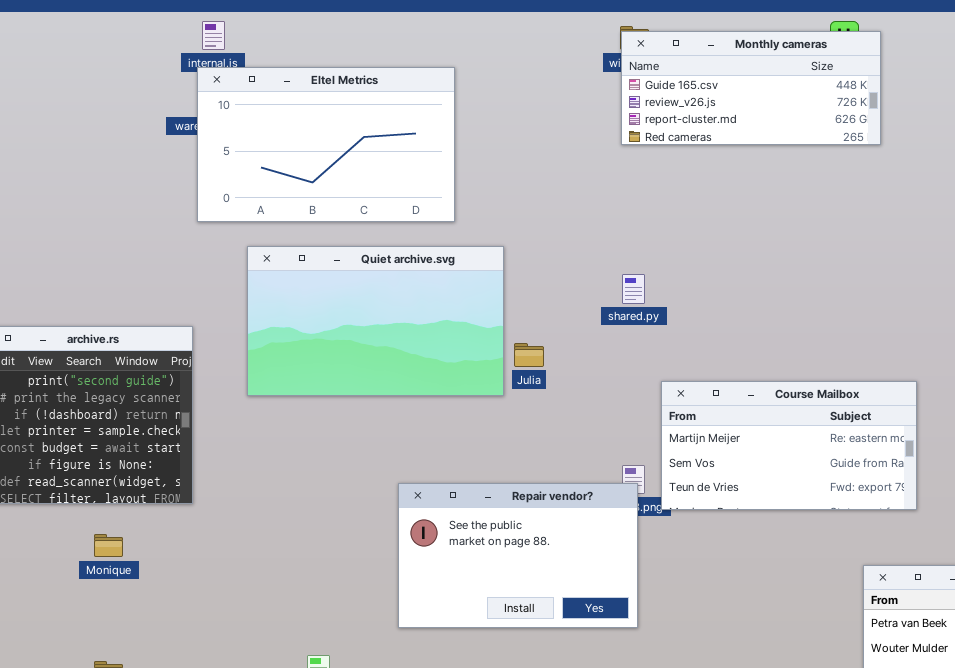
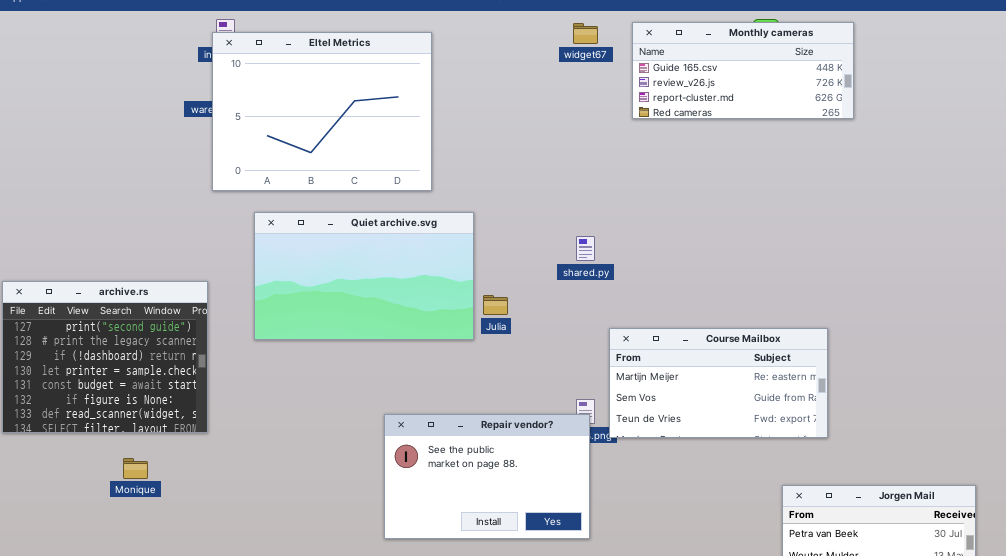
Monthly cameras: [621,31,881,145] -> [632,22,854,119], moved
Eltel Metrics: [197,67,455,222] -> [212,32,432,191], resized

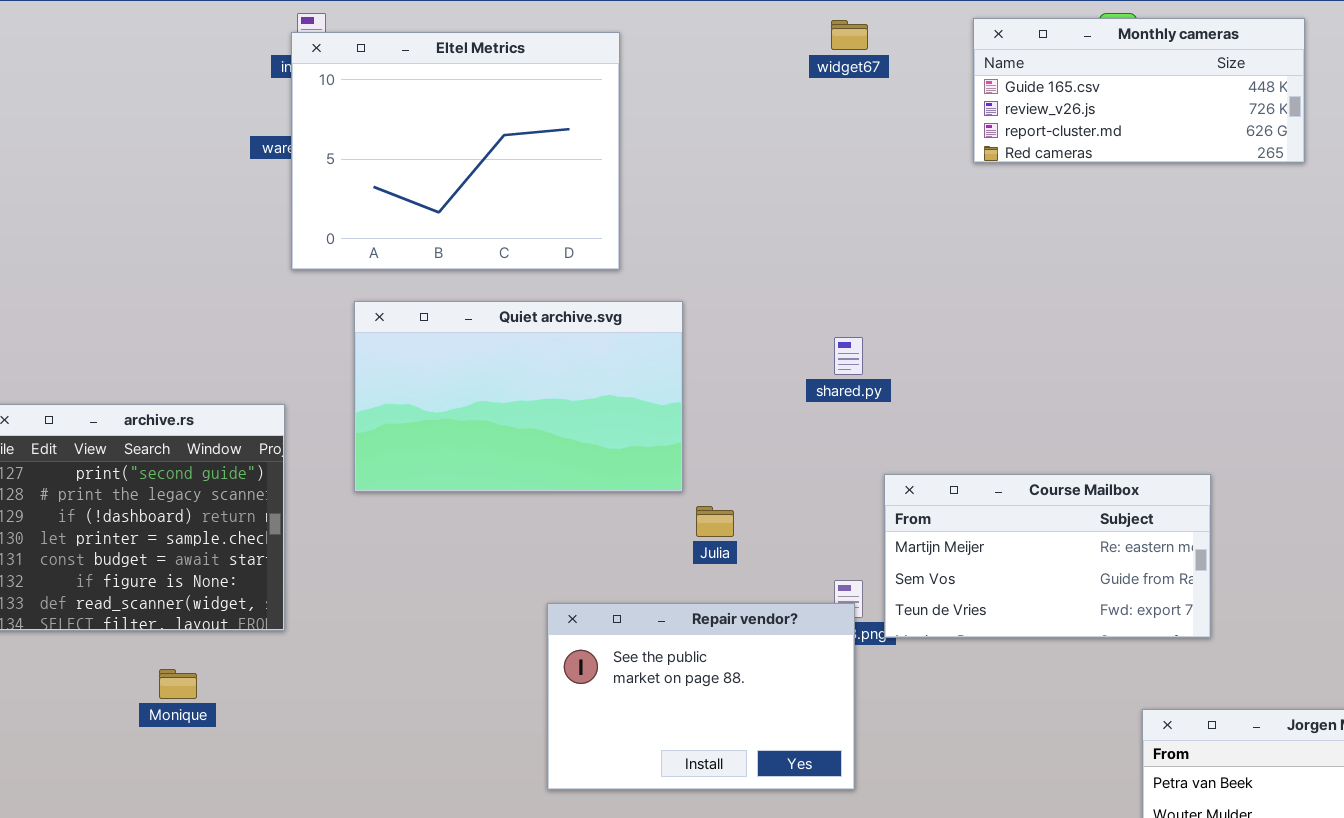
Monthly cameras: [632,22,854,119] -> [973,18,1305,163], moved
Julia: [483,295,508,315] -> [696,506,734,537], moved

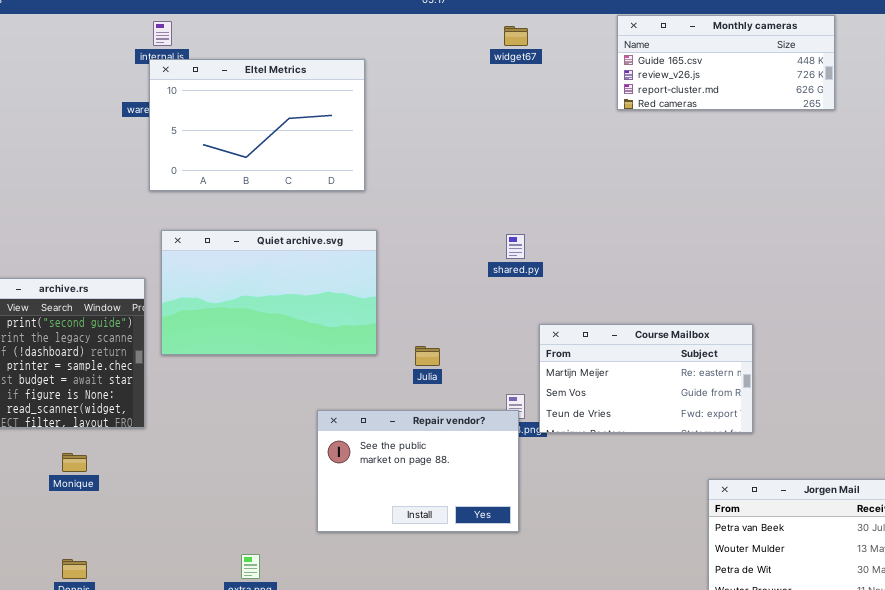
Monthly cameras: [973,18,1305,163] -> [617,15,835,110], moved
Eltel Metrics: [291,32,620,270] -> [149,59,365,191], resized
Quiet archive.svg: [354,301,683,492] -> [161,230,377,355], moved

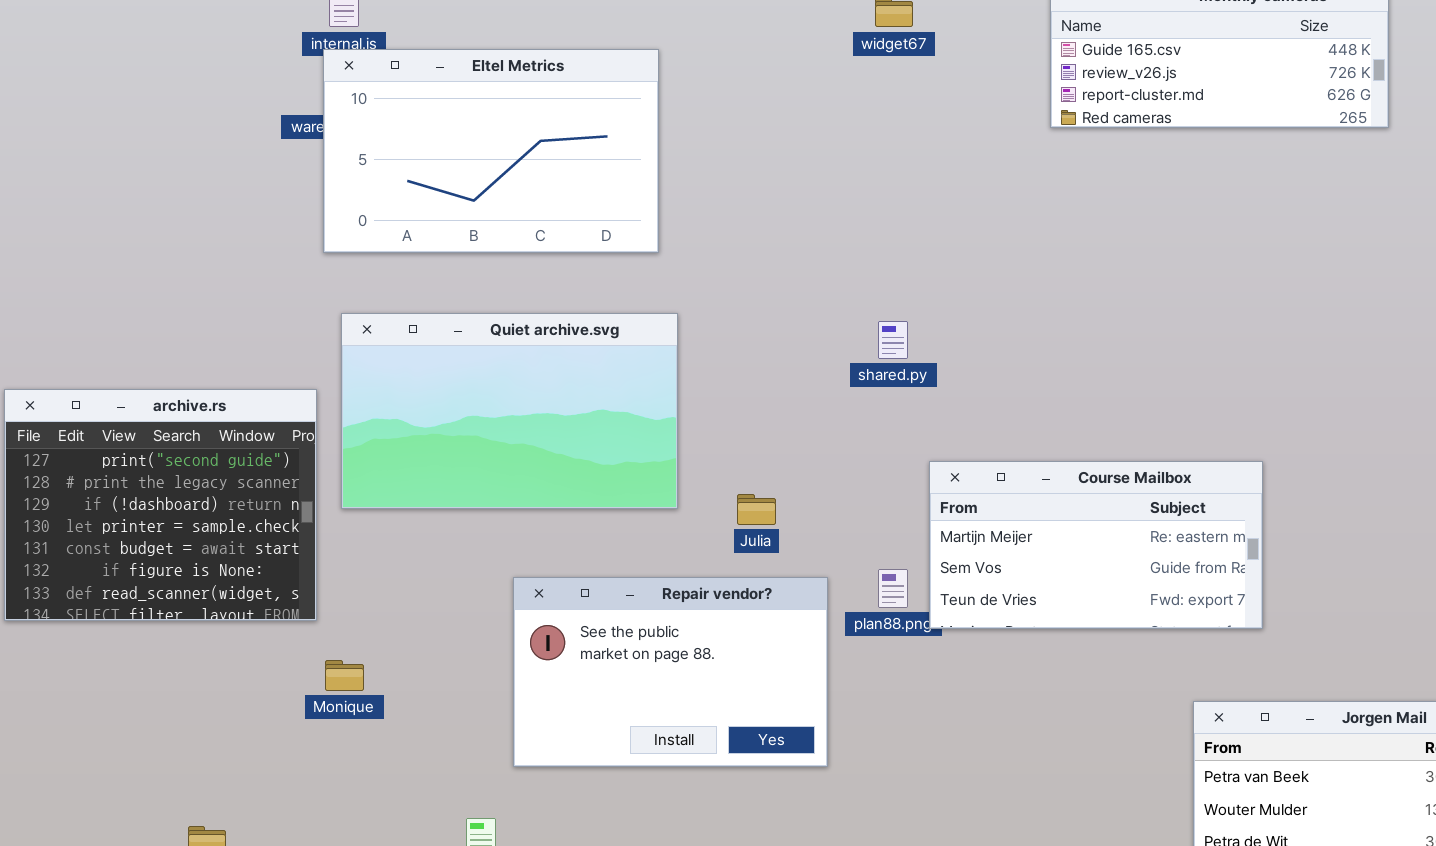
Repair vendor?: [317,410,519,532] -> [513,577,828,767], moved
Monique: [62,453,87,472] -> [325,660,364,691], moved

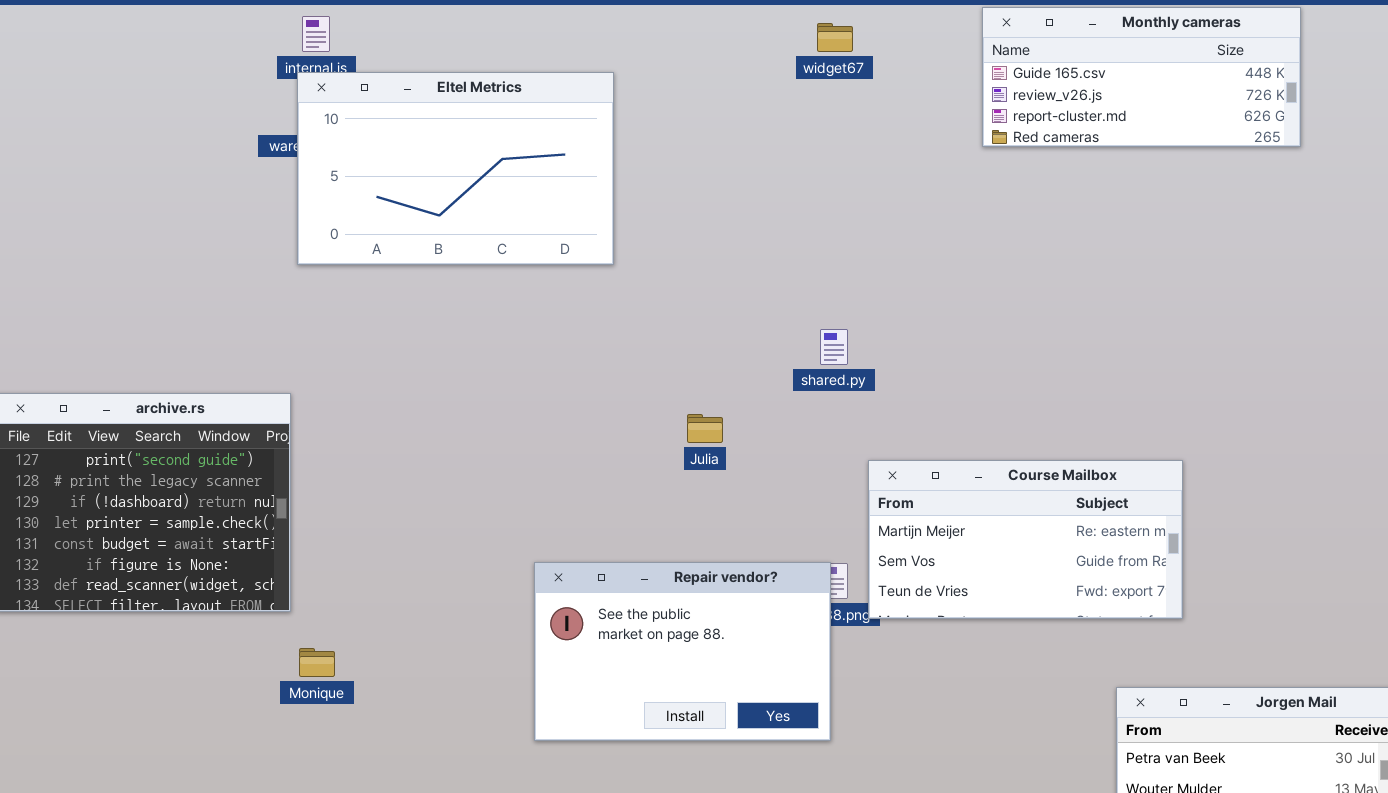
Quiet archive.svg: [341,313,678,509] -> none, closed
Julia: [737,494,776,525] -> [687,414,723,443], moved
Repair vendor?: [513,577,828,767] -> [534,562,831,741], moved

